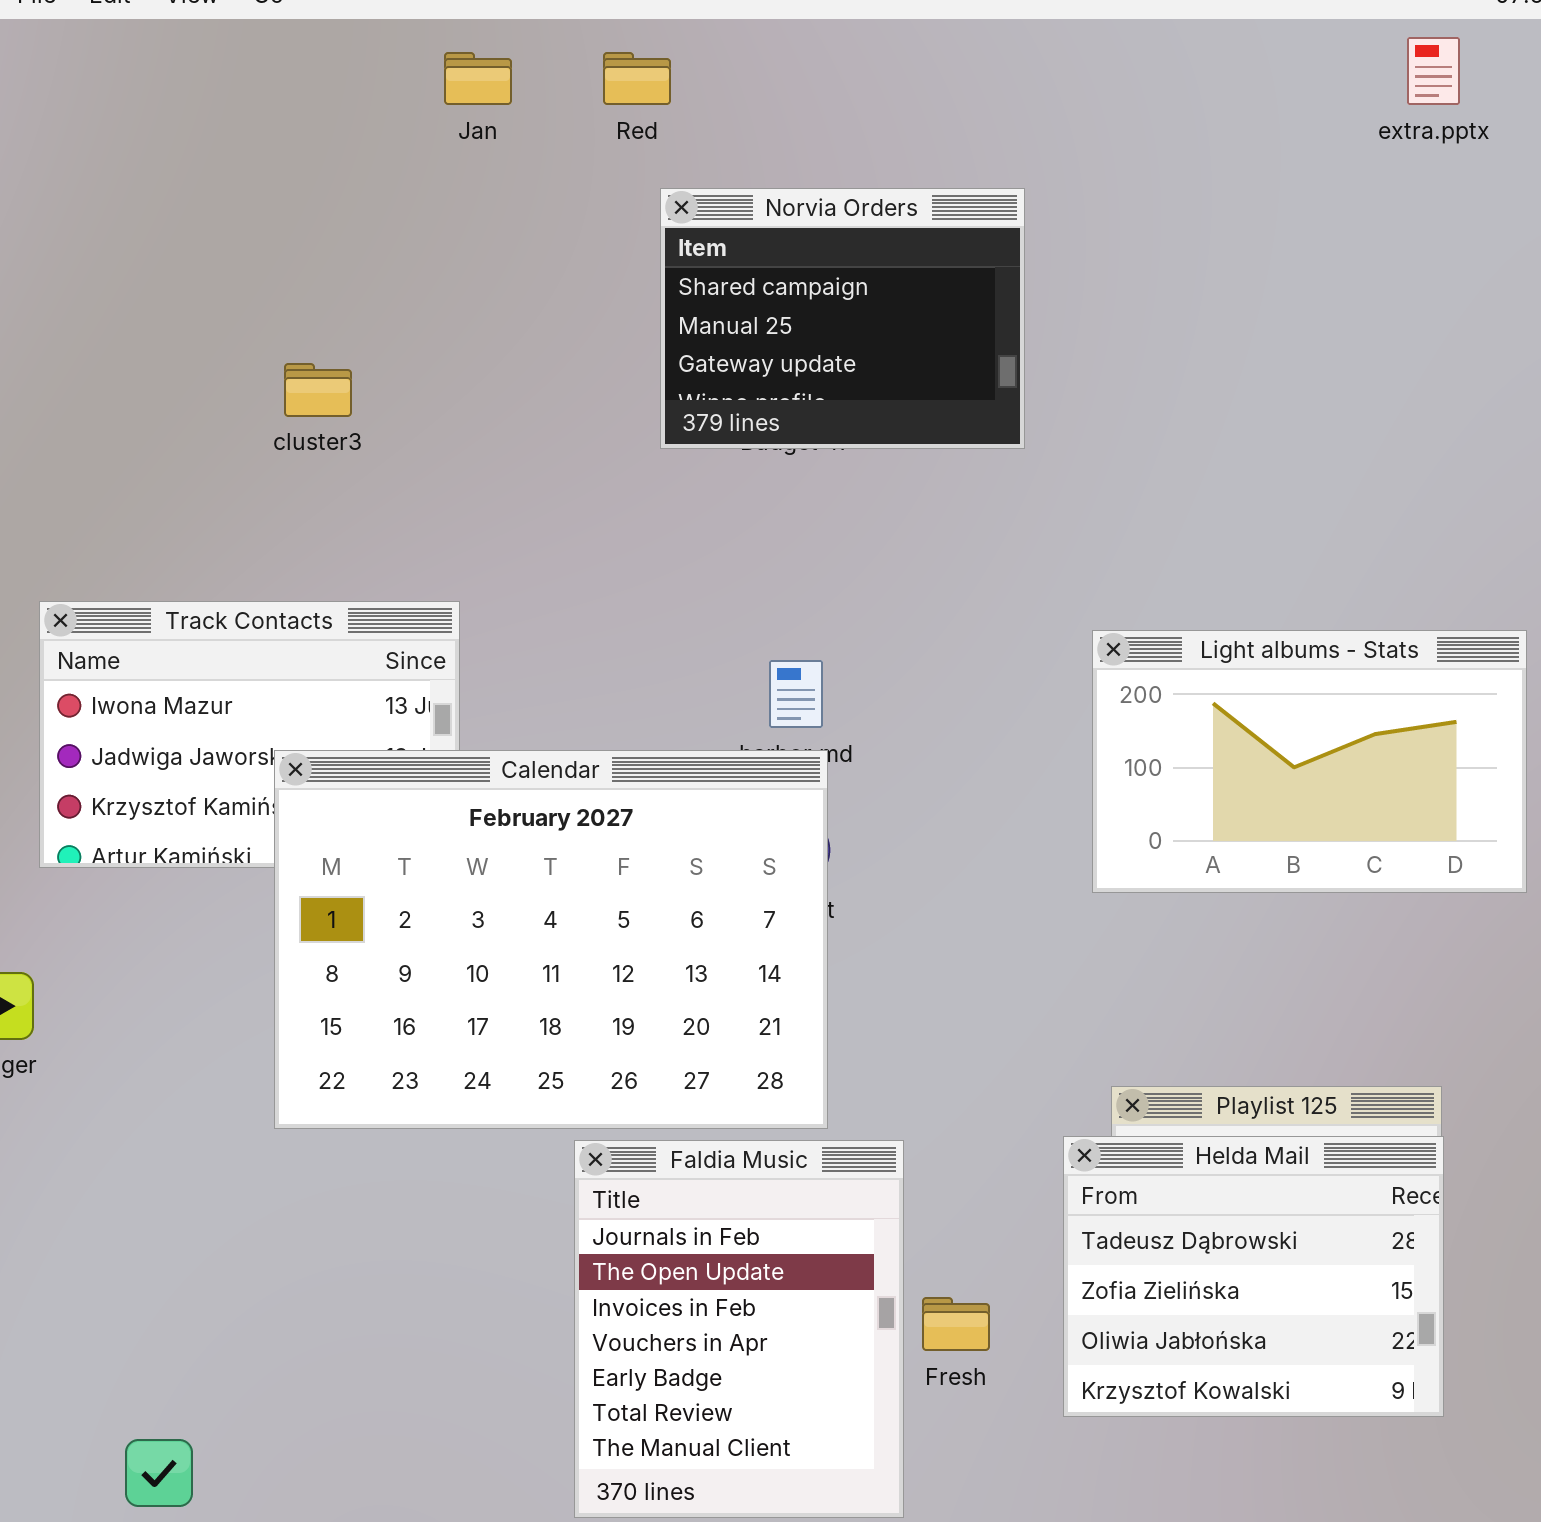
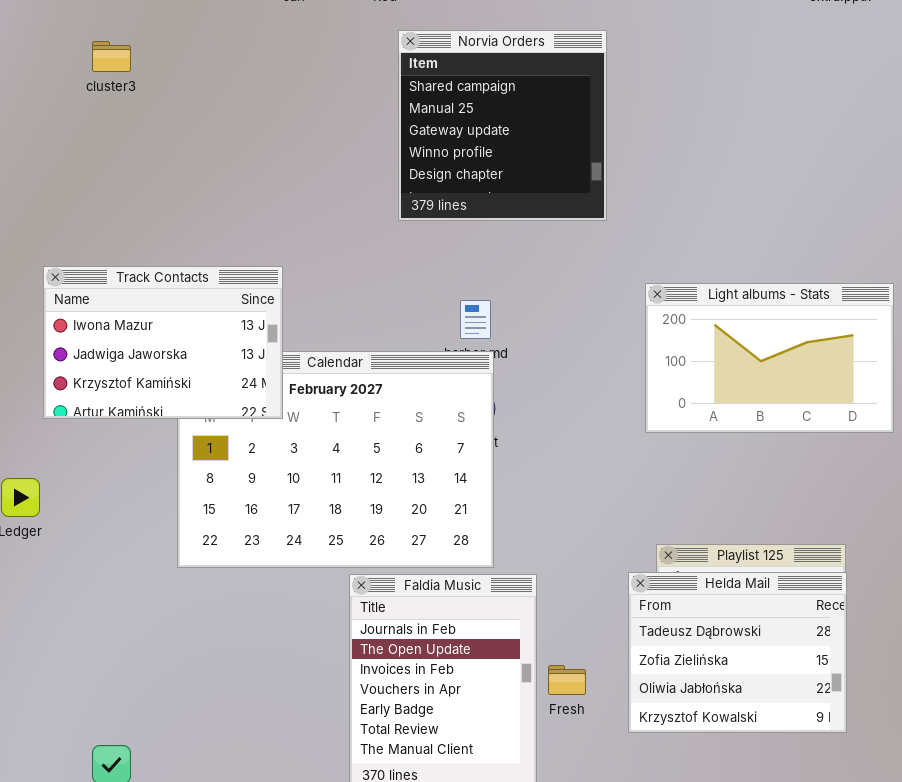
Norvia Orders: [660,188,1025,449] -> [398,30,607,221], resized
cluster3: [284,363,352,417] -> [92,41,131,72], moved
Track Contacts: [39,601,460,868] -> [43,266,283,419], raised

